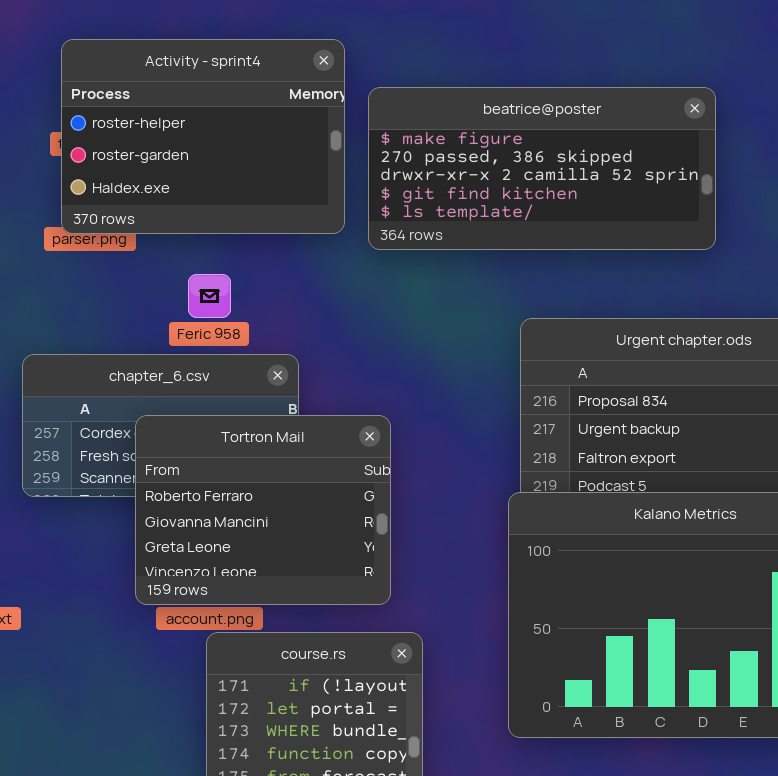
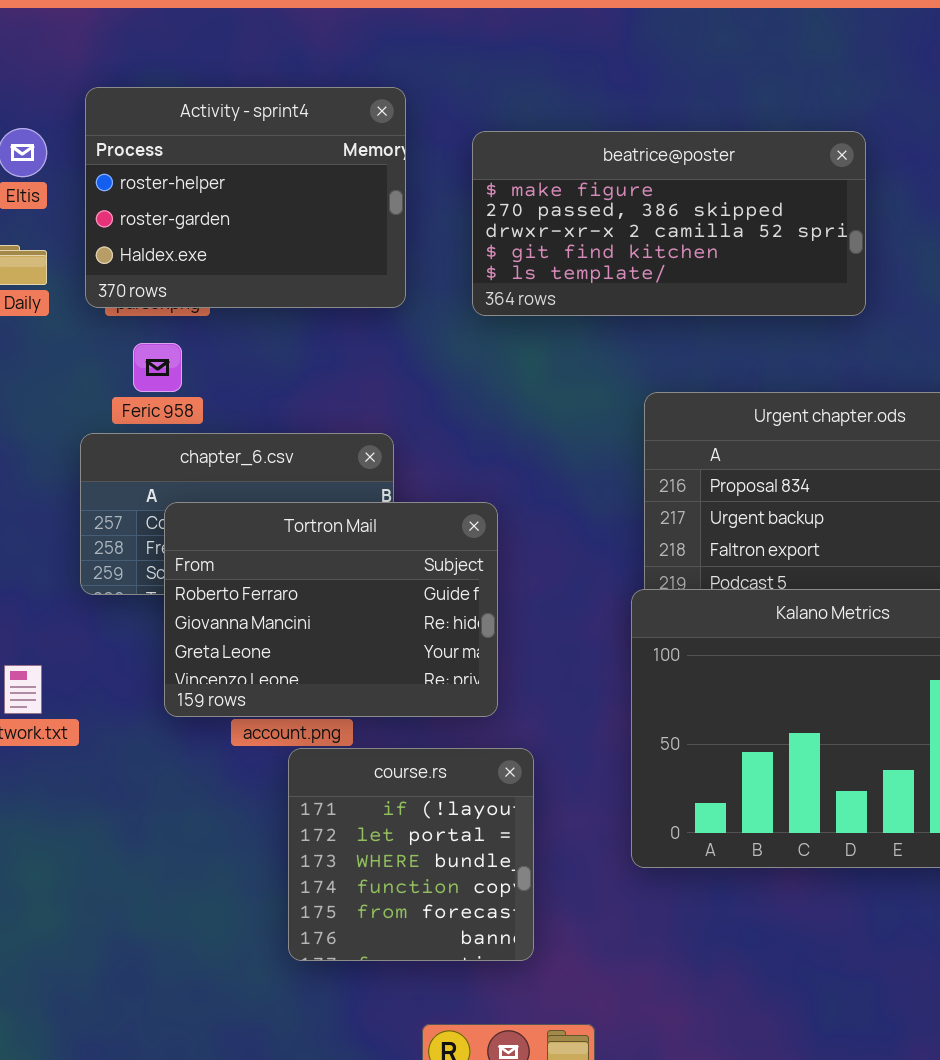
Activity - sprint4: [61,39,345,234] -> [85,87,406,308], moved
Feric 958: [188,274,231,318] -> [133,343,182,392], moved
Tortron Mail: [135,415,391,605] -> [164,502,498,717], resized

